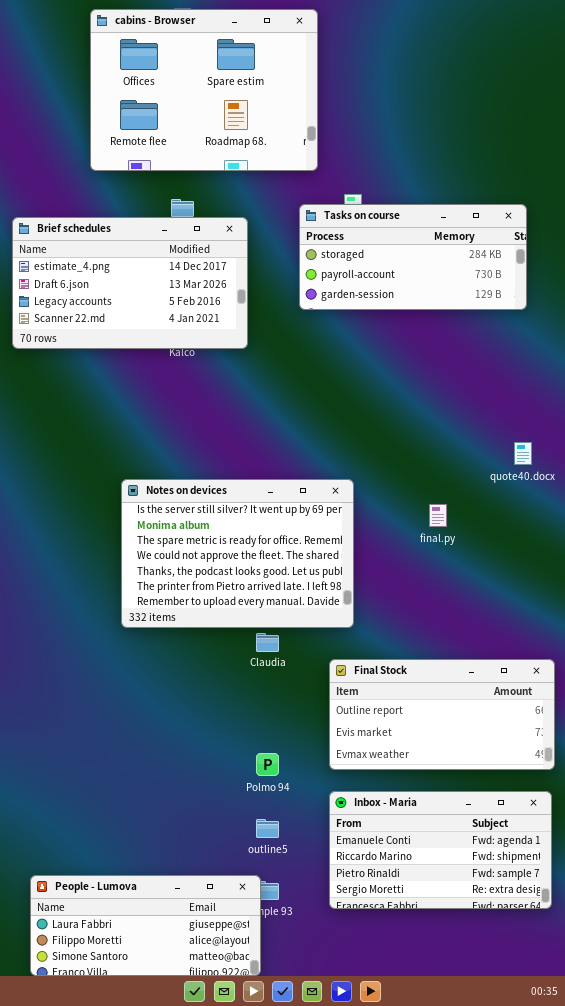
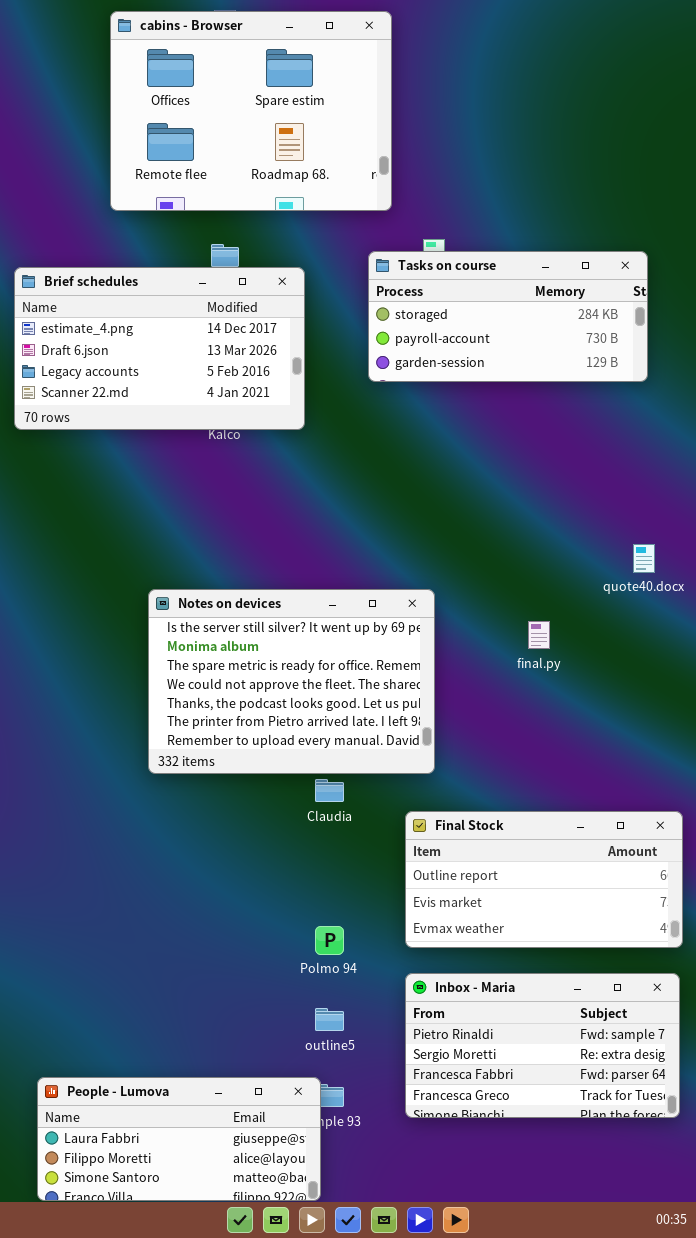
Inbox - Maria: [329,791,552,909] -> [405,973,680,1118], scrolled down 2 rows

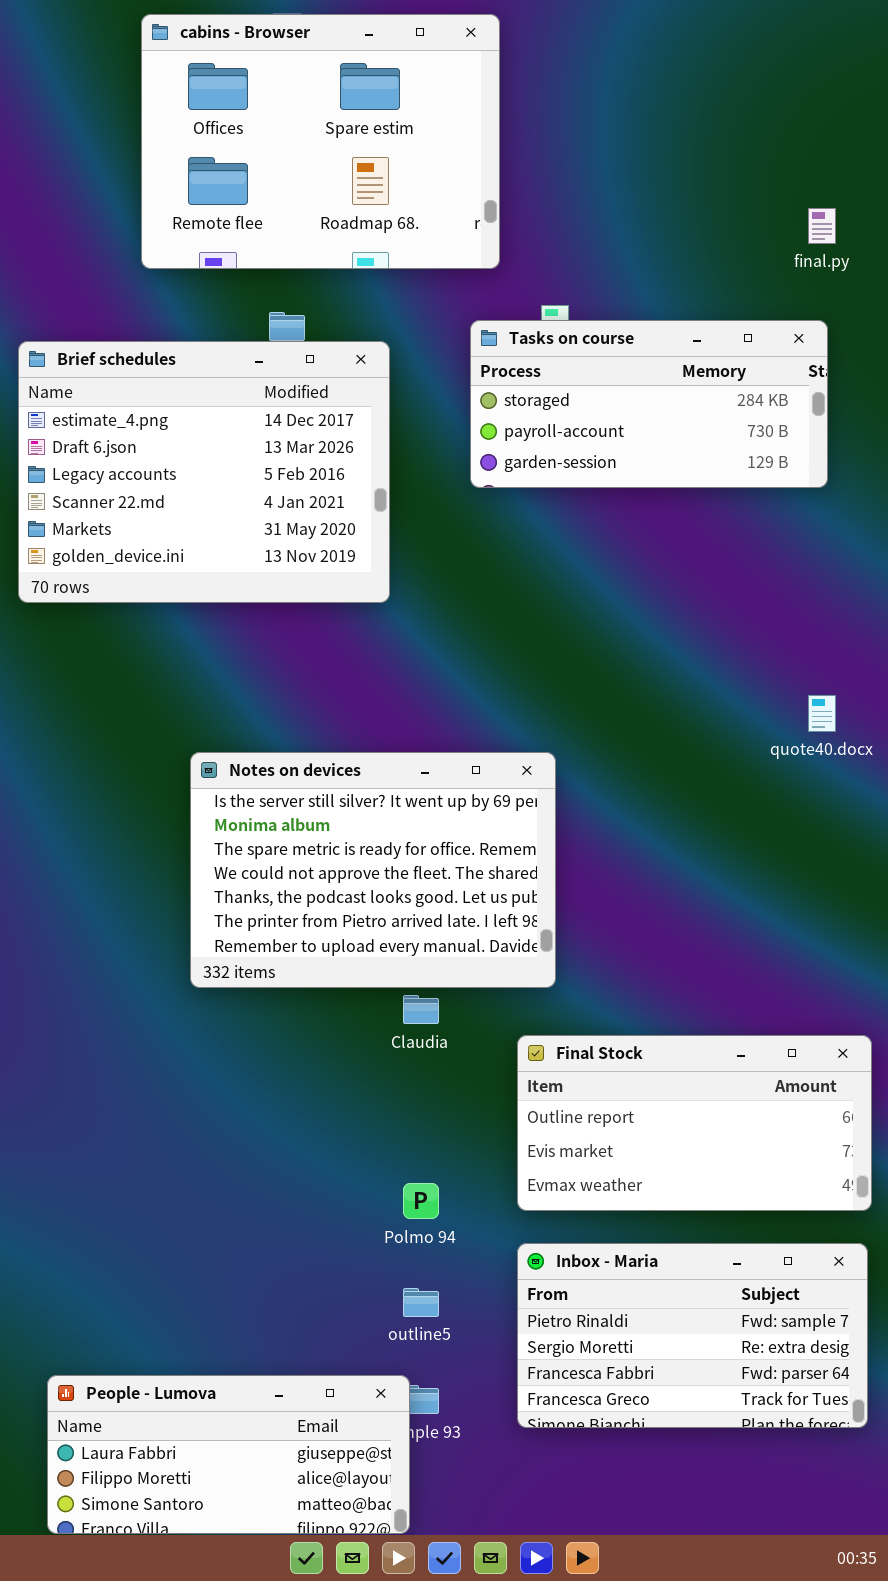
Brief schedules: [14,267,305,430] -> [18,341,390,603], resized
final.py: [528,621,550,649] -> [808,208,836,244], moved

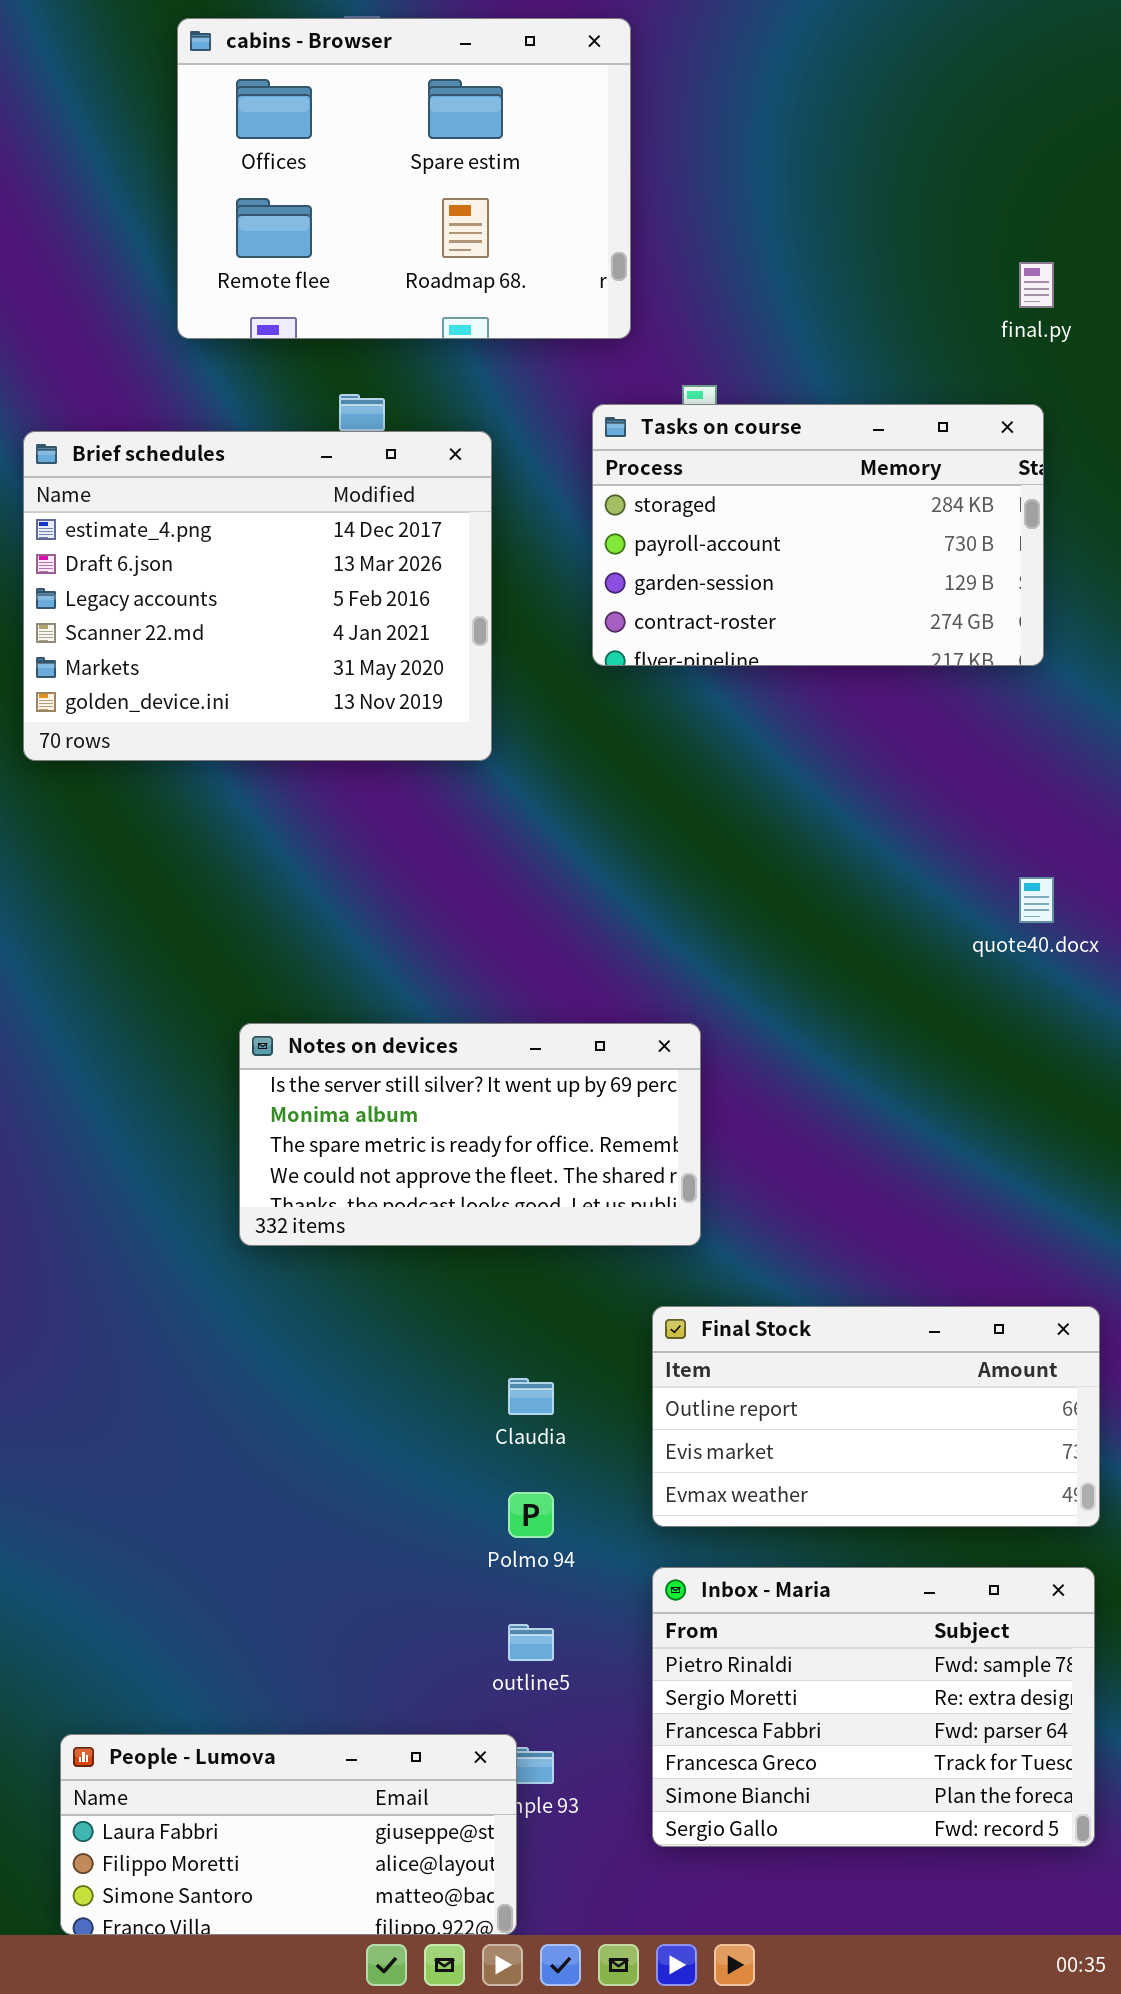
Tasks on course: [470,320,828,488] -> [592,404,1044,666], resized
Notes on devices: [190,752,556,988] -> [239,1023,701,1246], resized
Claudia: [403,995,439,1024] -> [508,1378,554,1415], moved
Inbox - Maria: [517,1243,868,1428] -> [652,1567,1095,1847], resized

